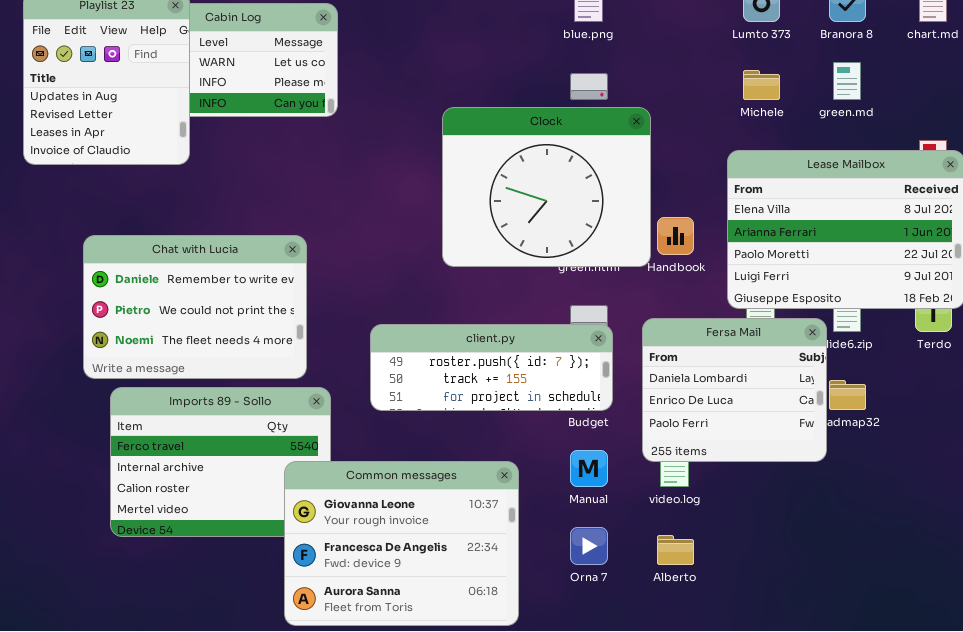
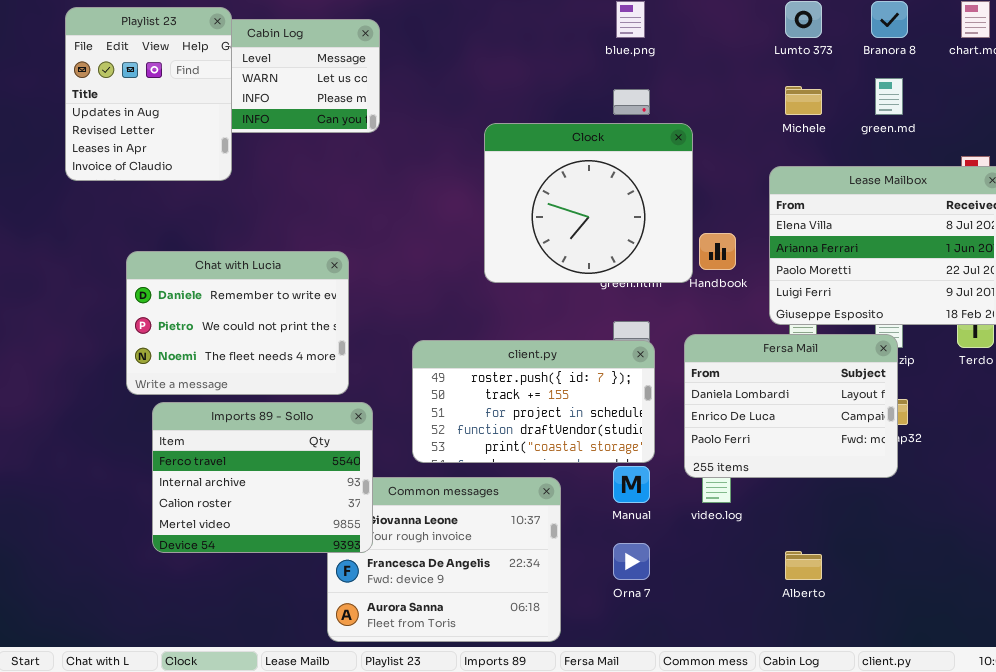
Fersa Mail: [642,318,827,462] -> [684,334,898,478], resized
client.py: [370,324,613,411] -> [412,340,655,463], resized
Imports 89 - Sollo: [110,387,331,537] -> [152,402,373,553], raised
Alberto: [657,535,694,565] -> [785,551,822,580], moved

